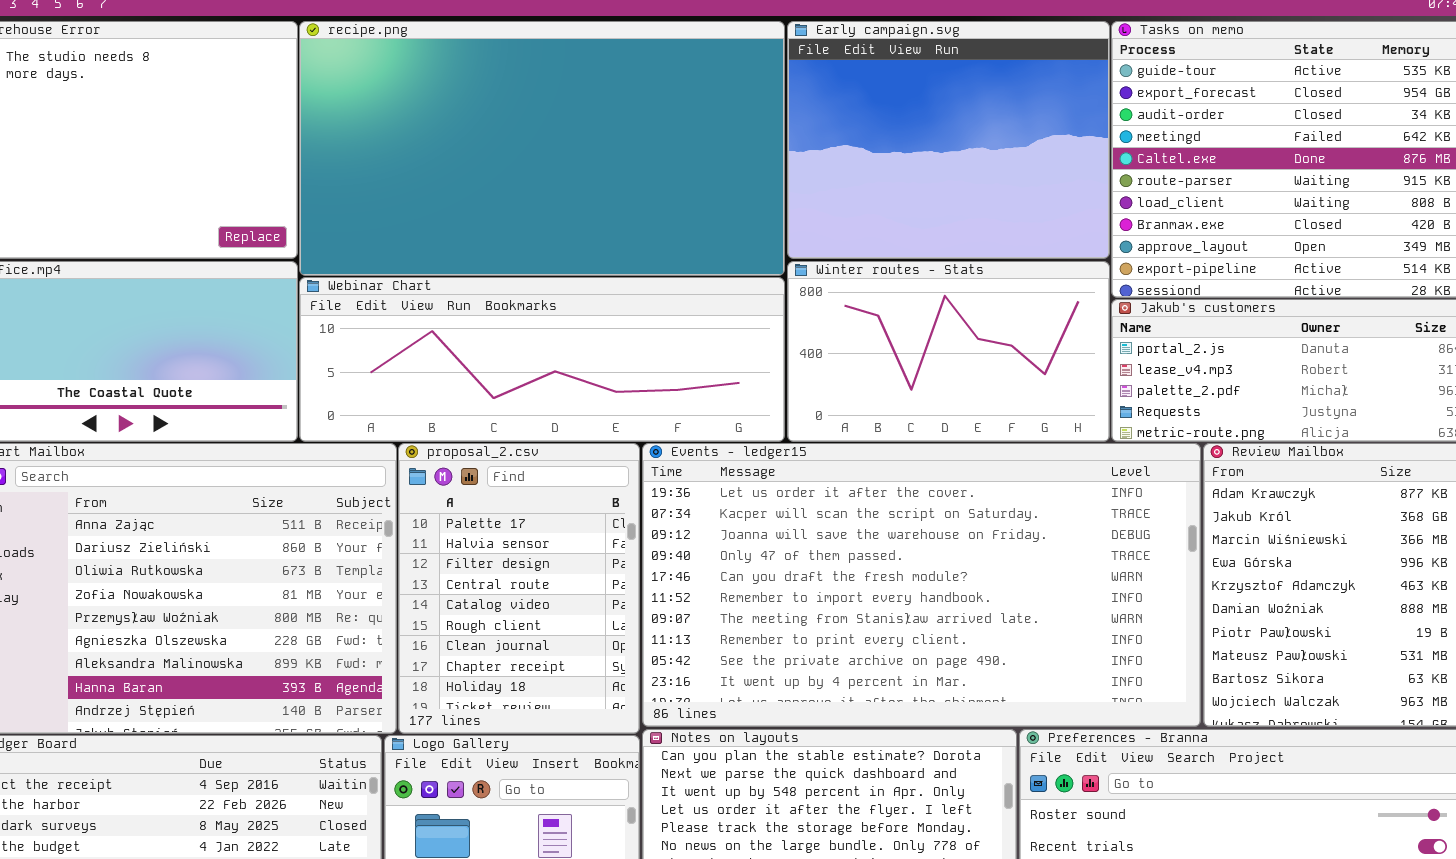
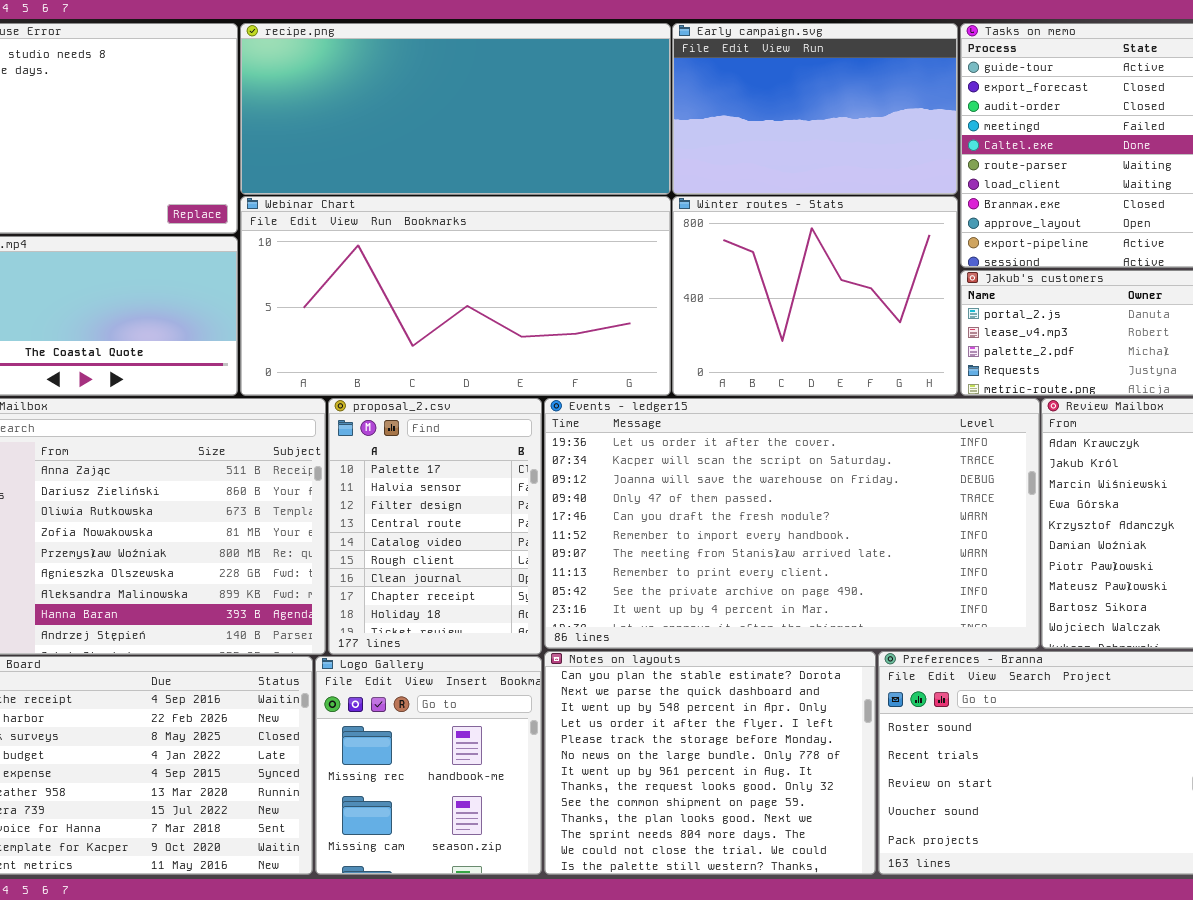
recipe.png: [299,21,785,276] -> [240,23,671,195], resized
Early campaign.svg: [787,21,1110,259] -> [672,23,958,195], resized
Winter routes - Stats: [787,261,1110,442] -> [672,196,958,396], resized
Webinar Chart: [299,277,785,442] -> [240,196,671,396], resized

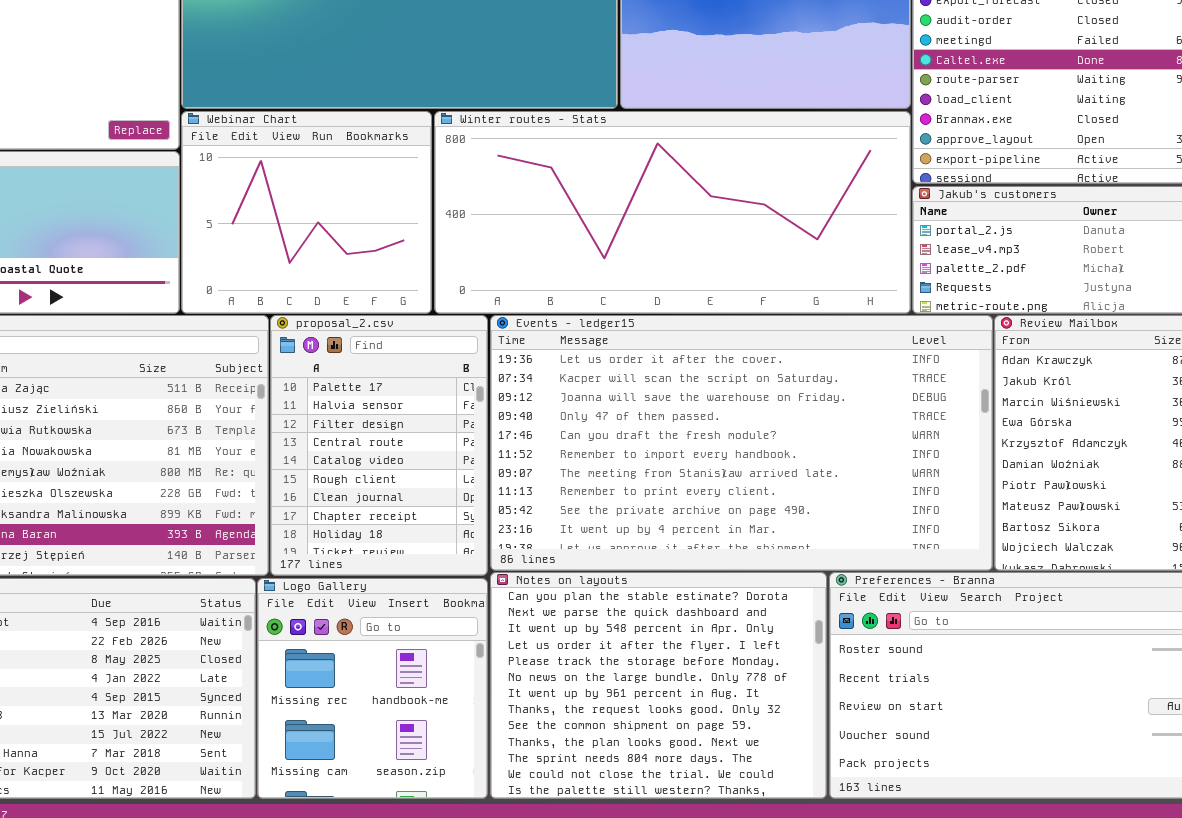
Webinar Chart: [240,196,671,396] -> [181,111,432,314], resized
Winter routes - Stats: [672,196,958,396] -> [434,111,911,314], resized

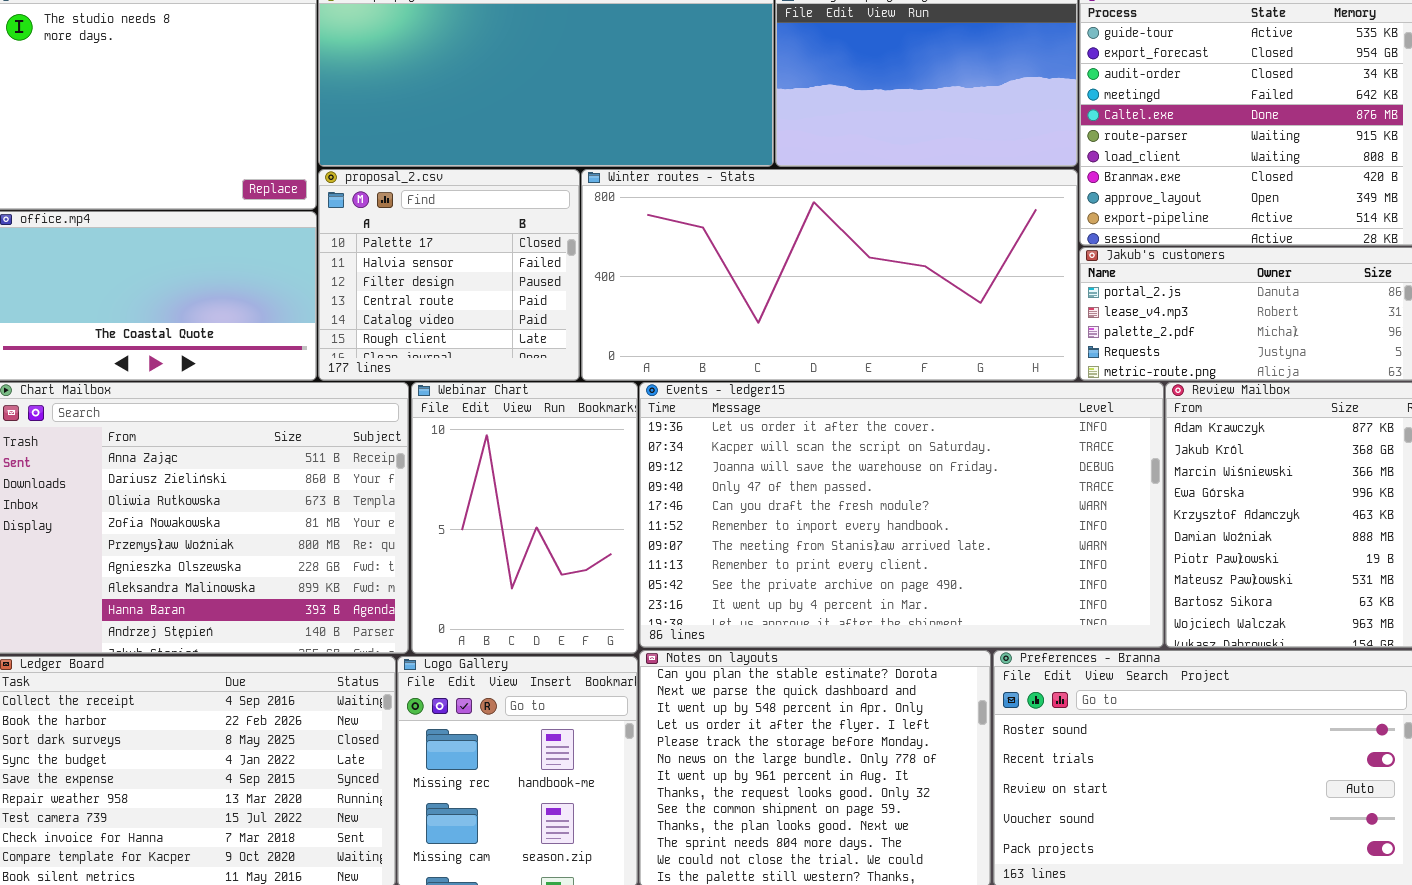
Webinar Chart: [181,111,432,314] -> [411,382,638,654], moved, resized
proposal_2.csv: [270,315,488,576] -> [318,169,580,381], moved, resized

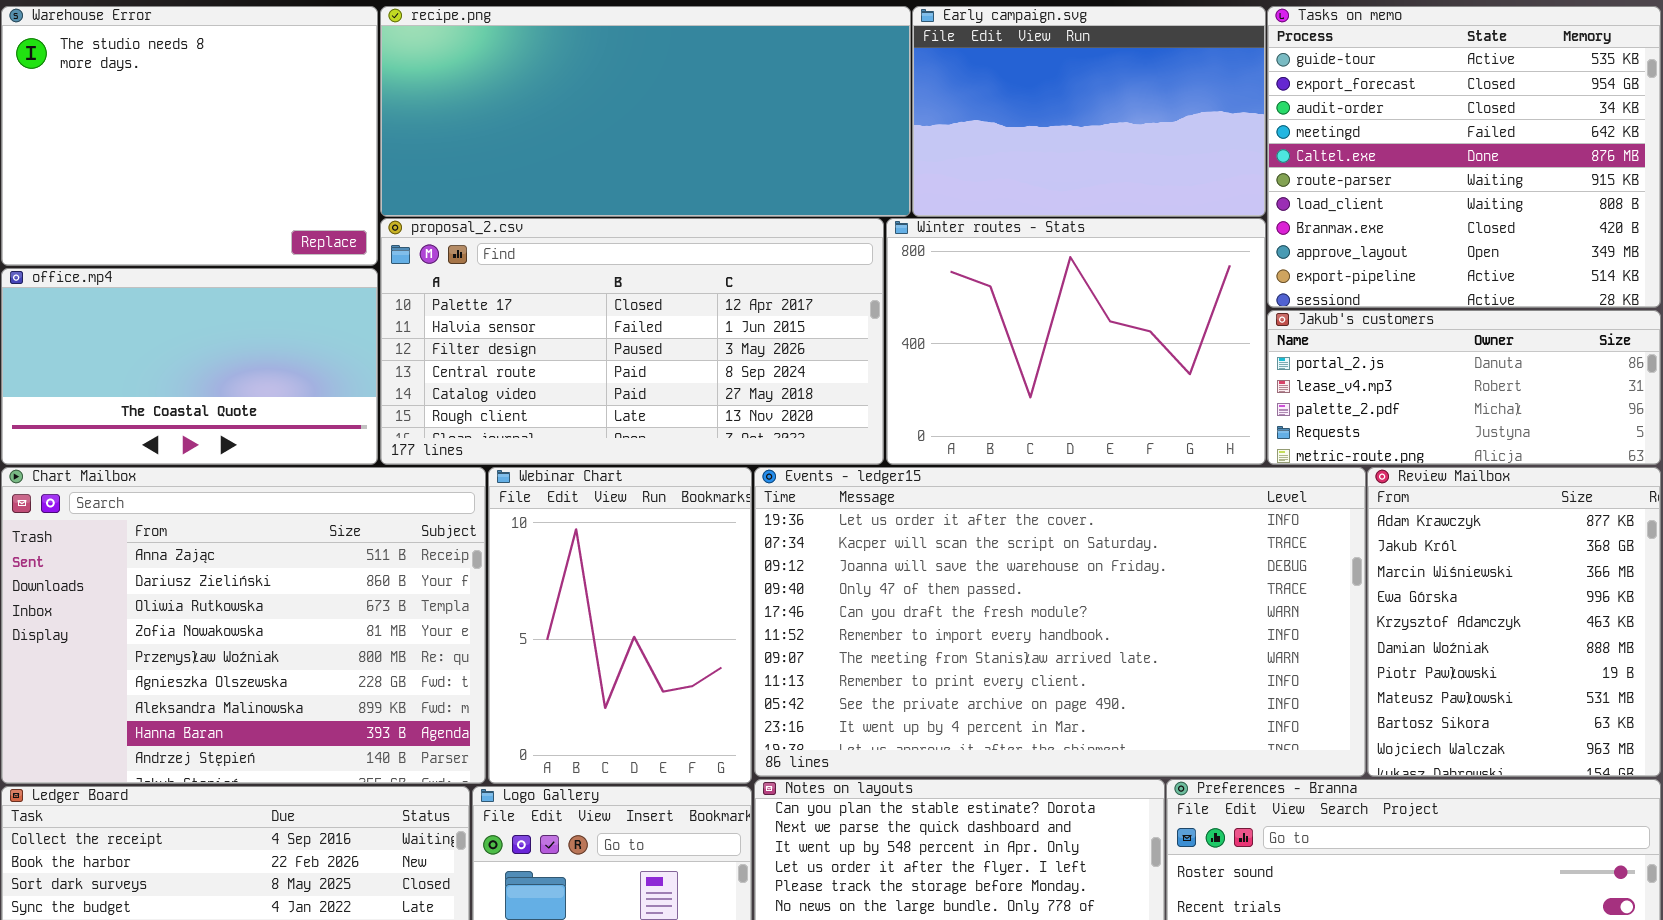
proposal_2.csv: [318,169,580,381] -> [380,218,884,465], resized
Winter routes - Stats: [581,169,1078,381] -> [886,218,1266,465], resized

